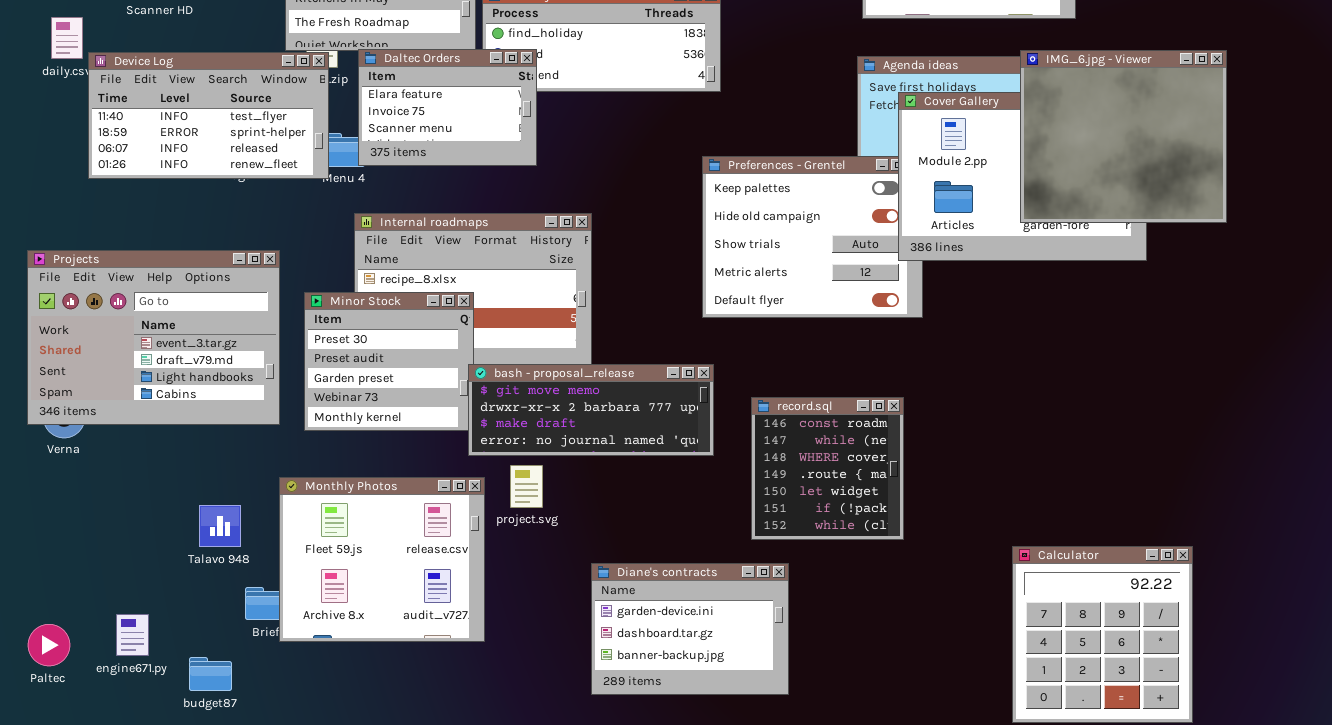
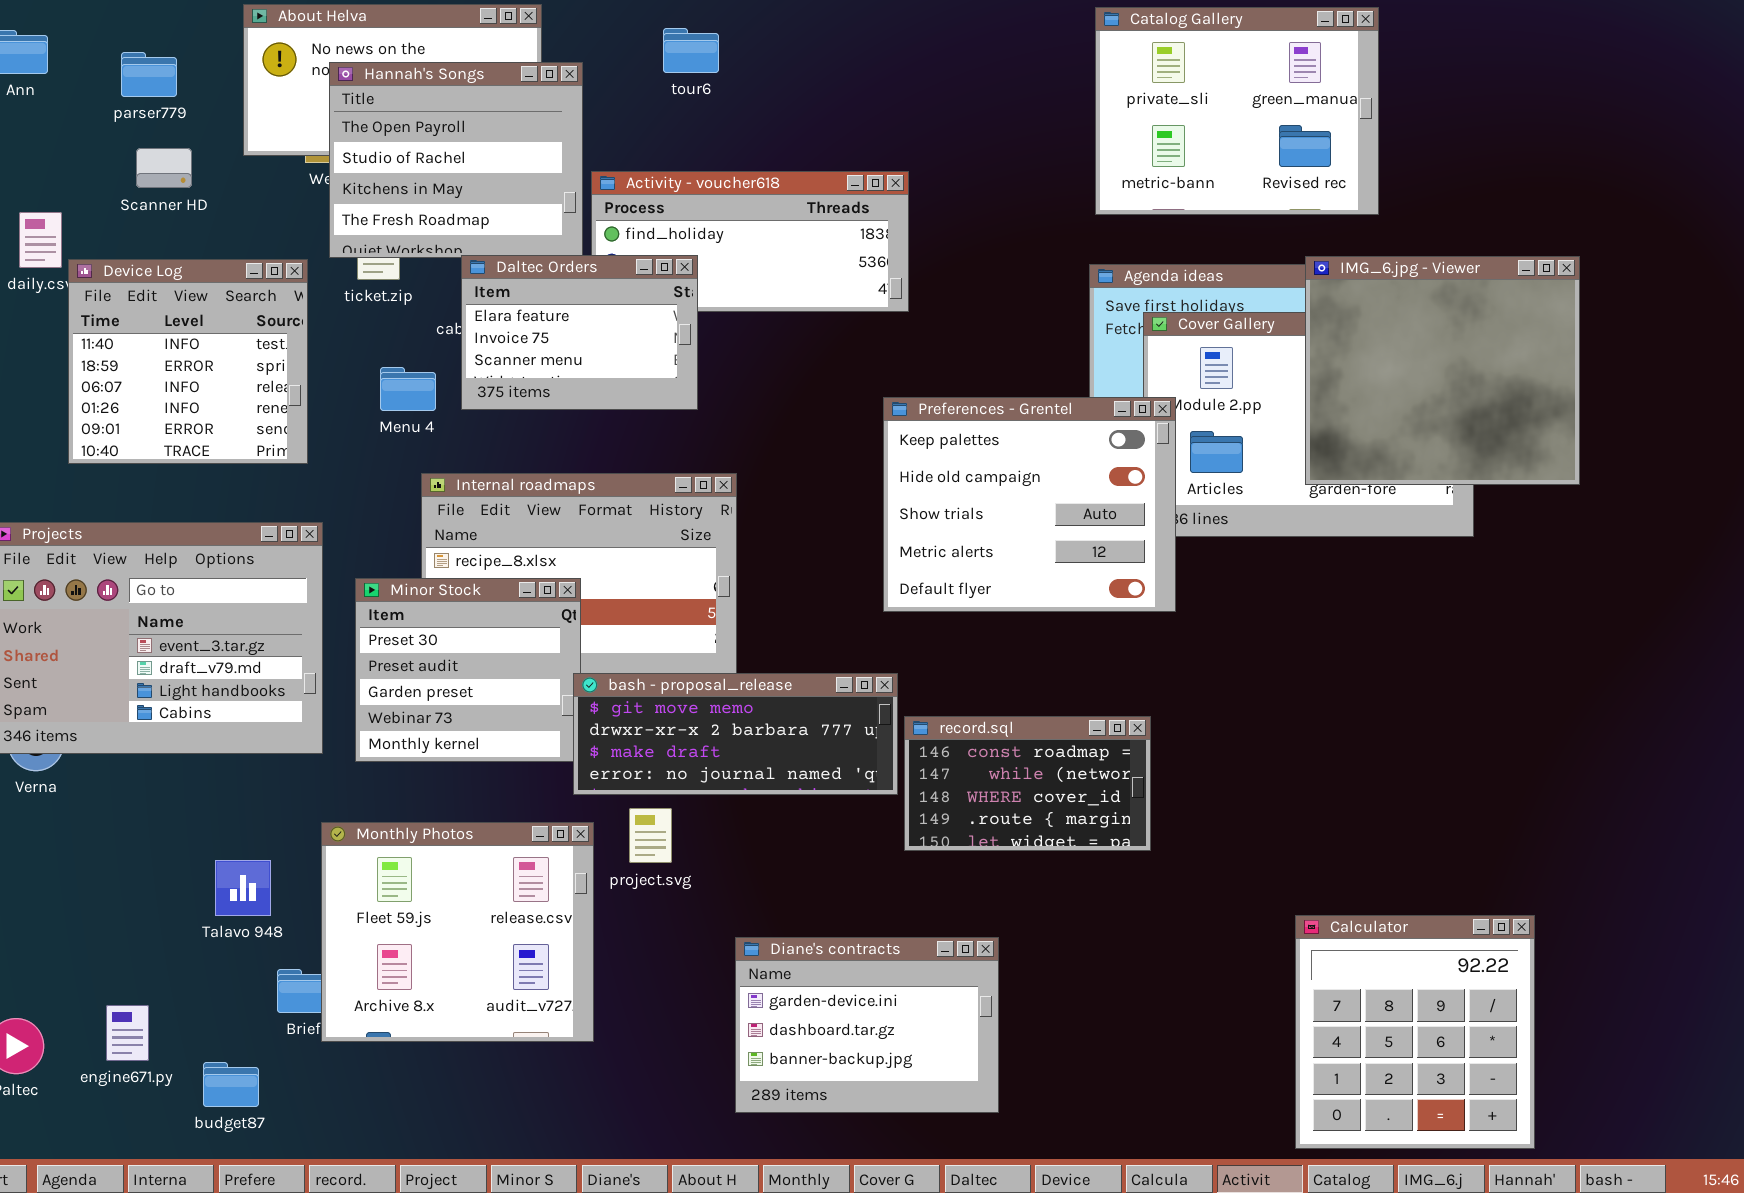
Daltec Orders: [358,49,537,166] -> [461,255,698,410], moved
Device Log: [88,52,329,179] -> [68,259,308,464], resized
Preferences - Grentel: [702,156,923,318] -> [883,397,1176,612], raised
record.sql: [751,397,904,540] -> [904,716,1151,851], resized

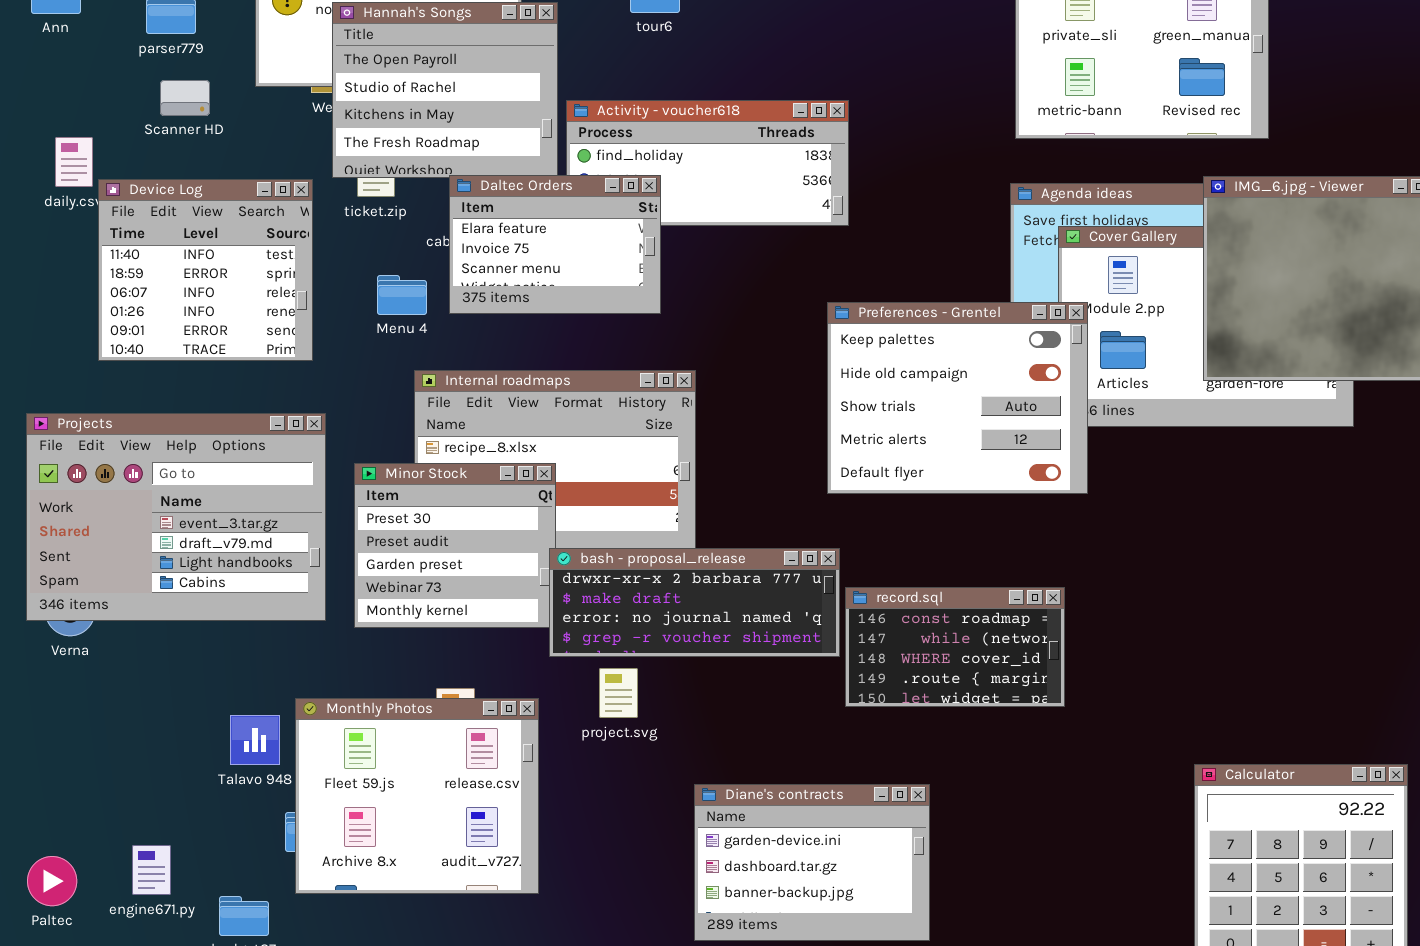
bash - proposal_release: [573,673,898,795] -> [549,548,840,657], scrolled down 1 row
Monthly Photos: [321,822,594,1042] -> [295,698,539,894], moved

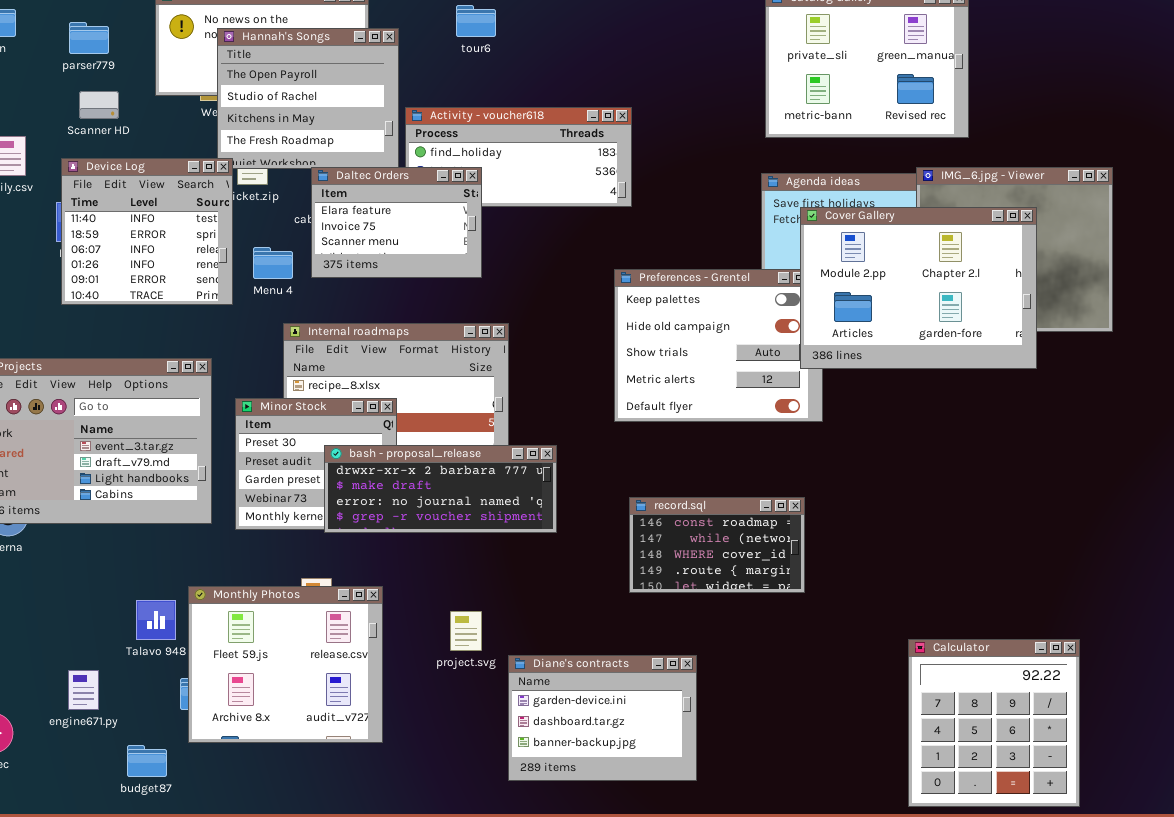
Device Log: [98,179,313,361] -> [61,158,233,305], moved
Cover Gallery: [1058,226,1354,427] -> [800,207,1037,369], raised
bash - proposal_release: [549,548,840,657] -> [324,445,557,533], moved
project.svg: [599,668,638,718] -> [450,611,482,651], moved
engine671.py: [132,845,171,895] -> [68,670,99,710], moved

